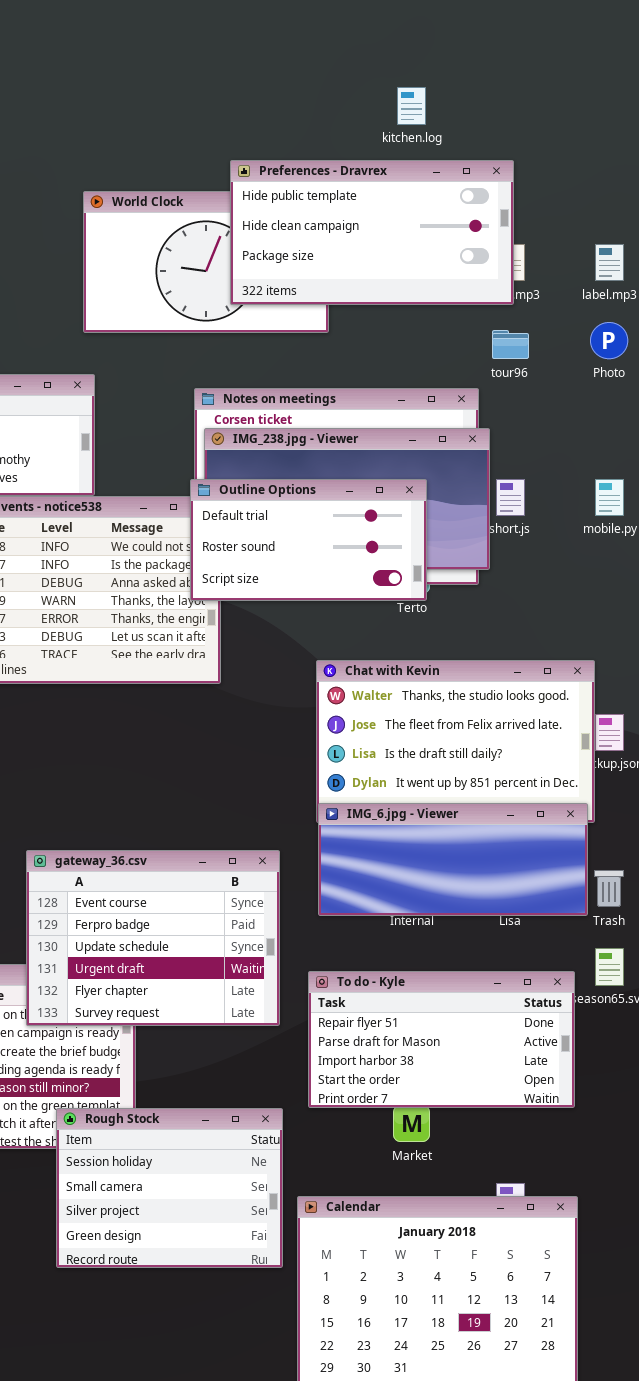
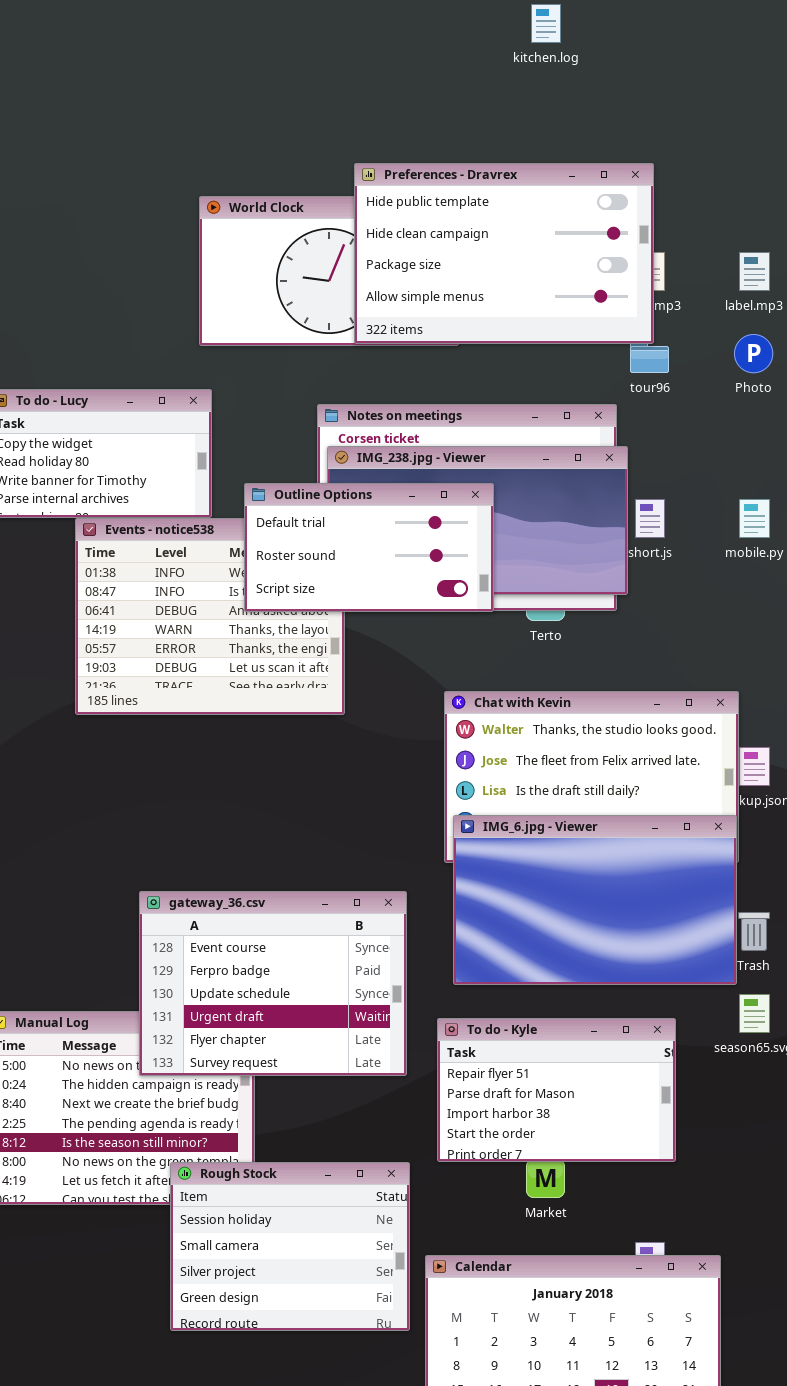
kitchen.log: [397,87,426,125] -> [531,4,561,43], moved
Preferences - Dravrex: [230,160,514,305] -> [354,163,654,344], resized
Outline Options: [190,479,427,601] -> [244,483,494,612], moved
IMG_6.jpg - Viewer: [318,803,588,916] -> [453,815,737,985], moved, resized
To do - Kyle: [308,971,575,1108] -> [437,1018,676,1162], resized

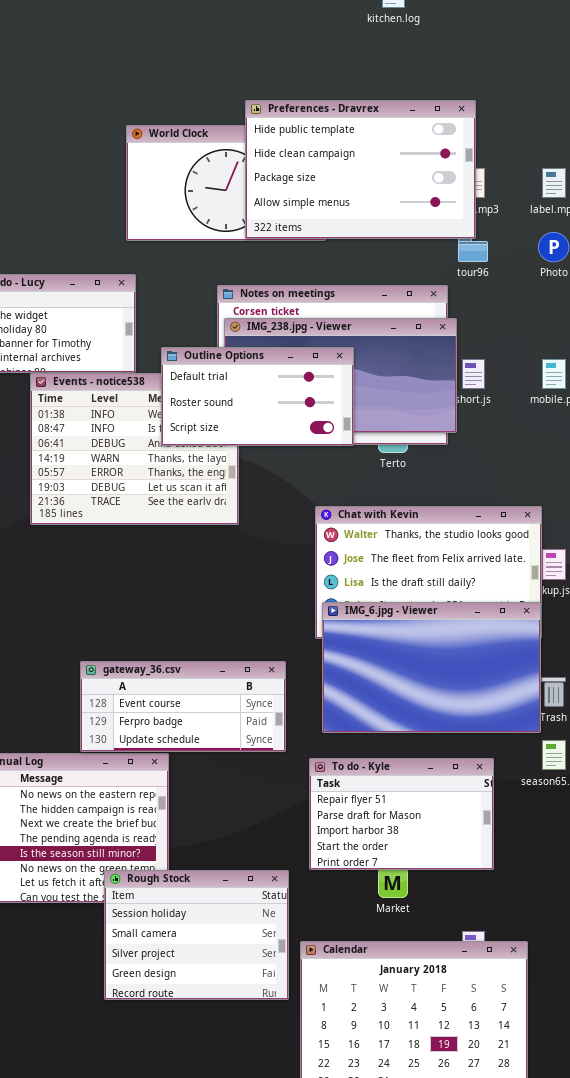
gateway_36.csv: [139,891,407,1076] -> [80,661,286,752], resized

